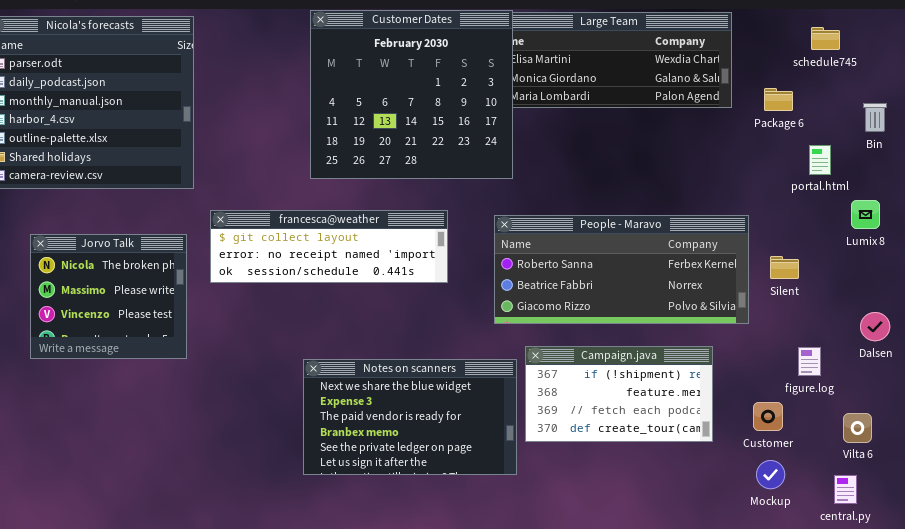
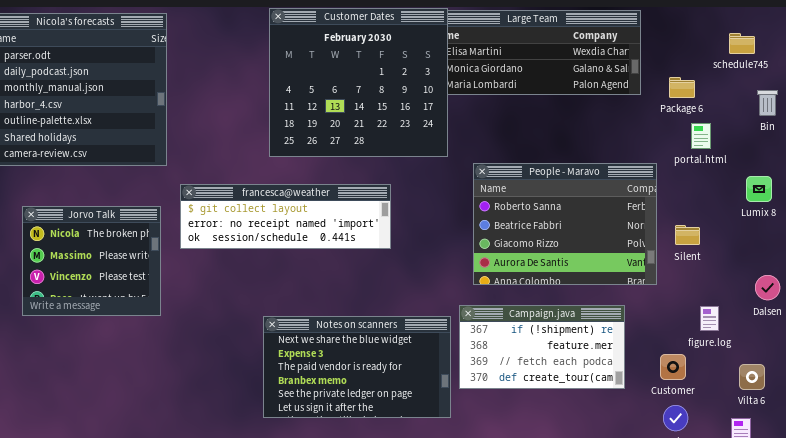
schedule745: [811,27,840,50] -> [729,33,755,54], moved
portal.html: [809,145,831,175] -> [691,123,711,149], moved
People - Maravo: [494,215,749,324] -> [473,163,657,285], resized

